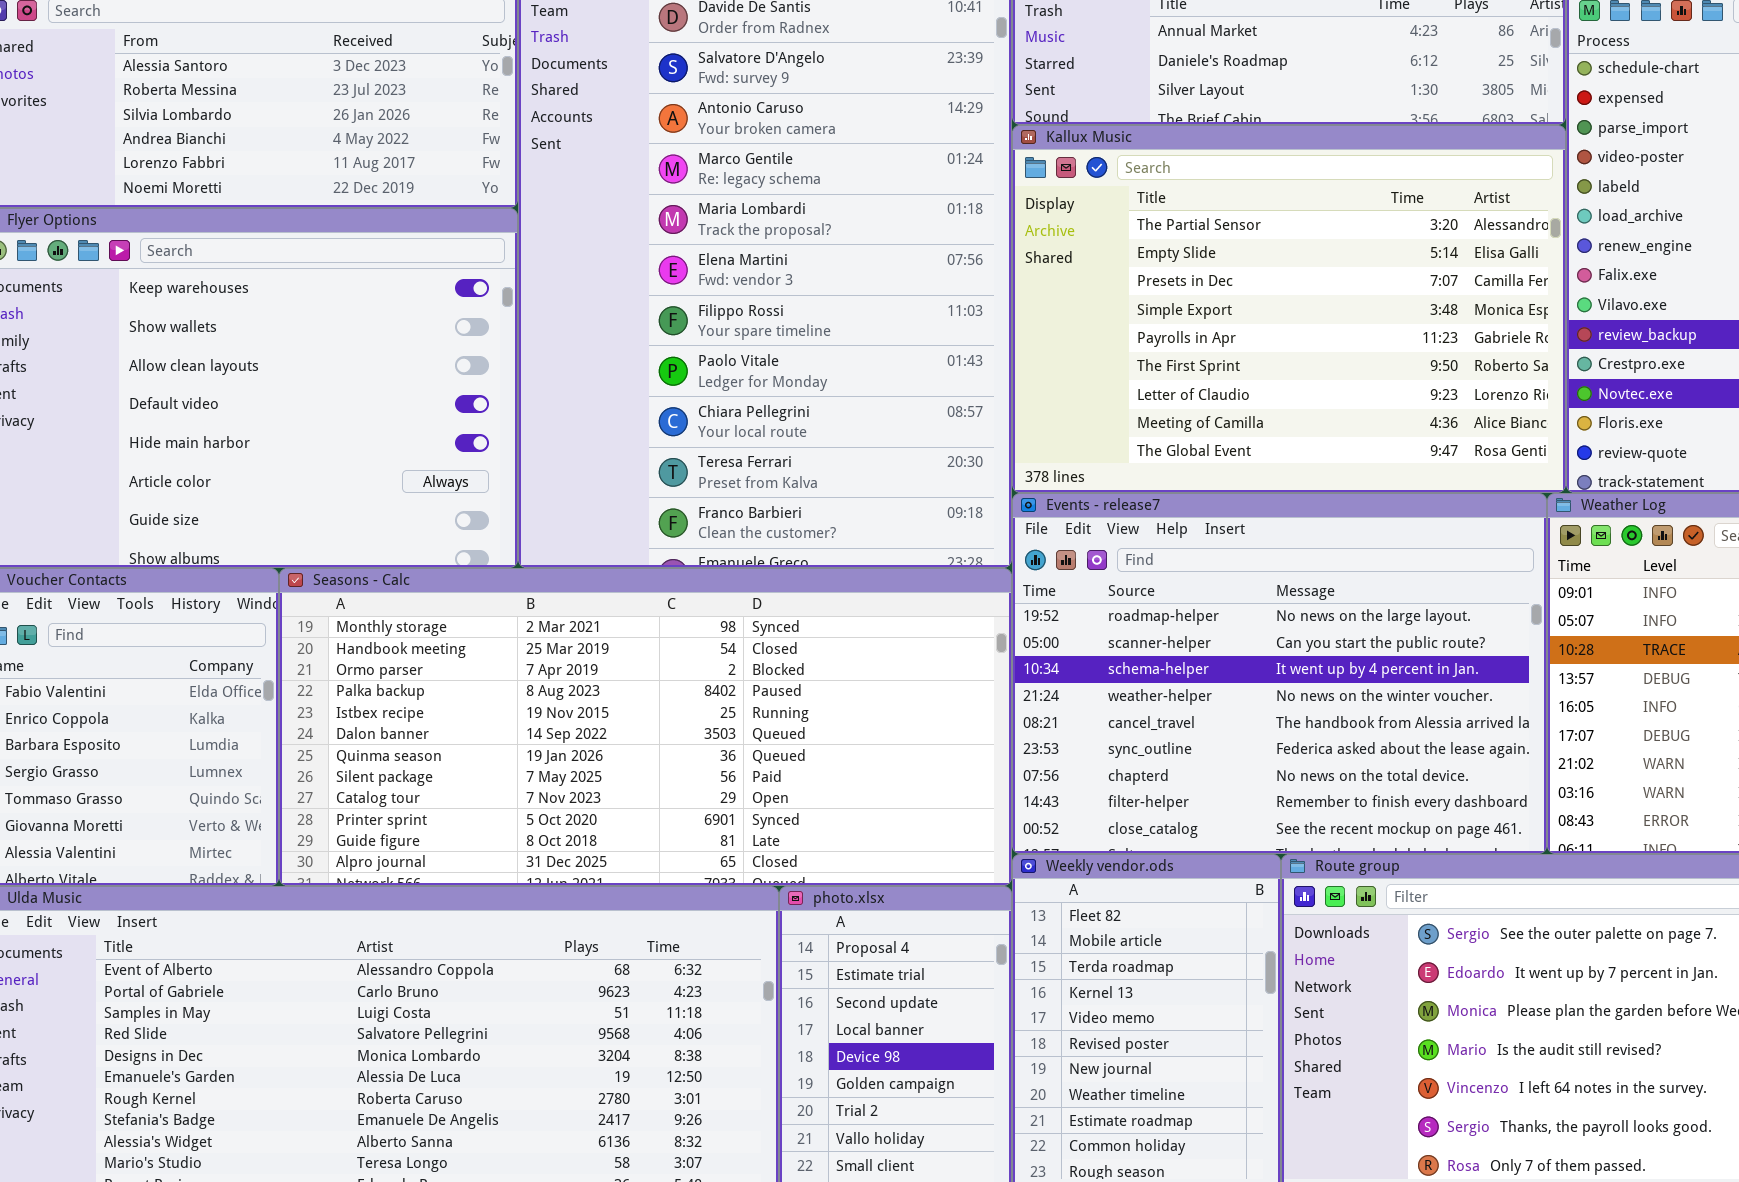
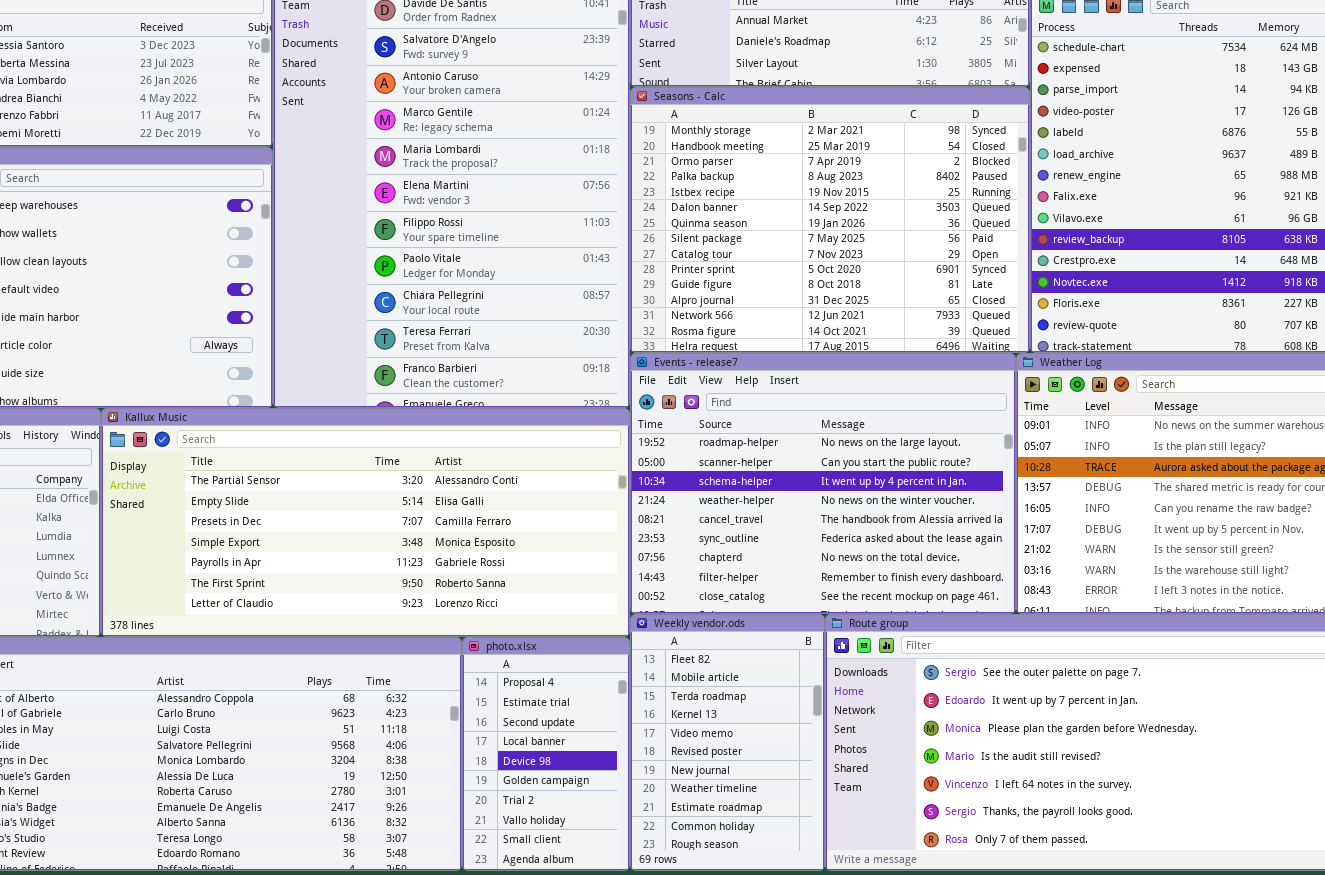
Kallux Music: [1012,125,1566,493] -> [101,408,630,637], moved, resized
Seasons - Calc: [279,568,1012,886] -> [630,87,1030,353], moved, resized

